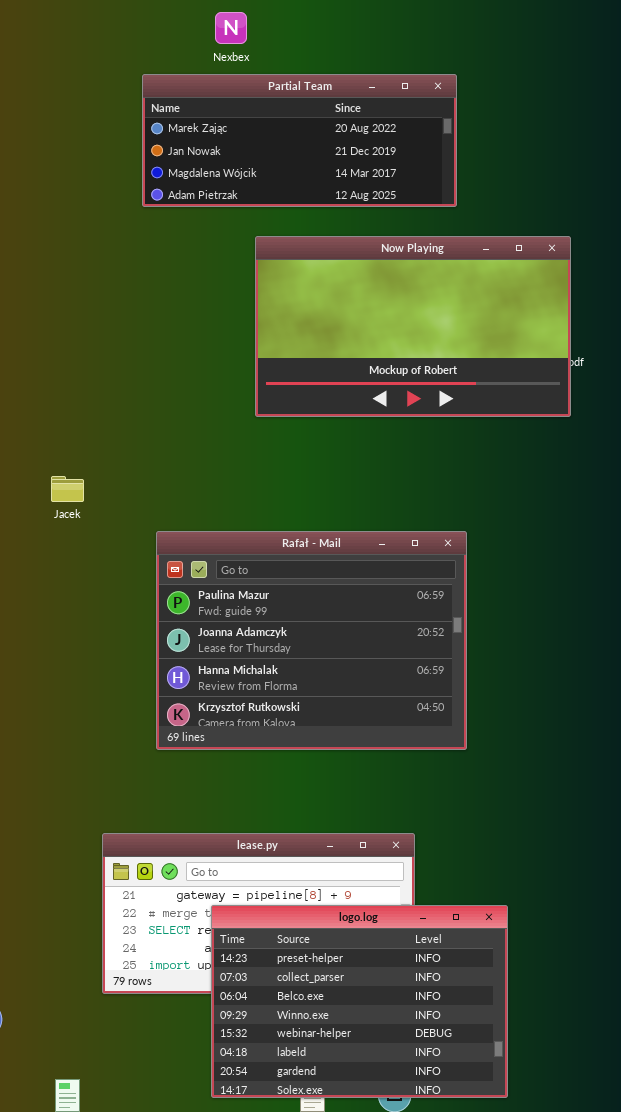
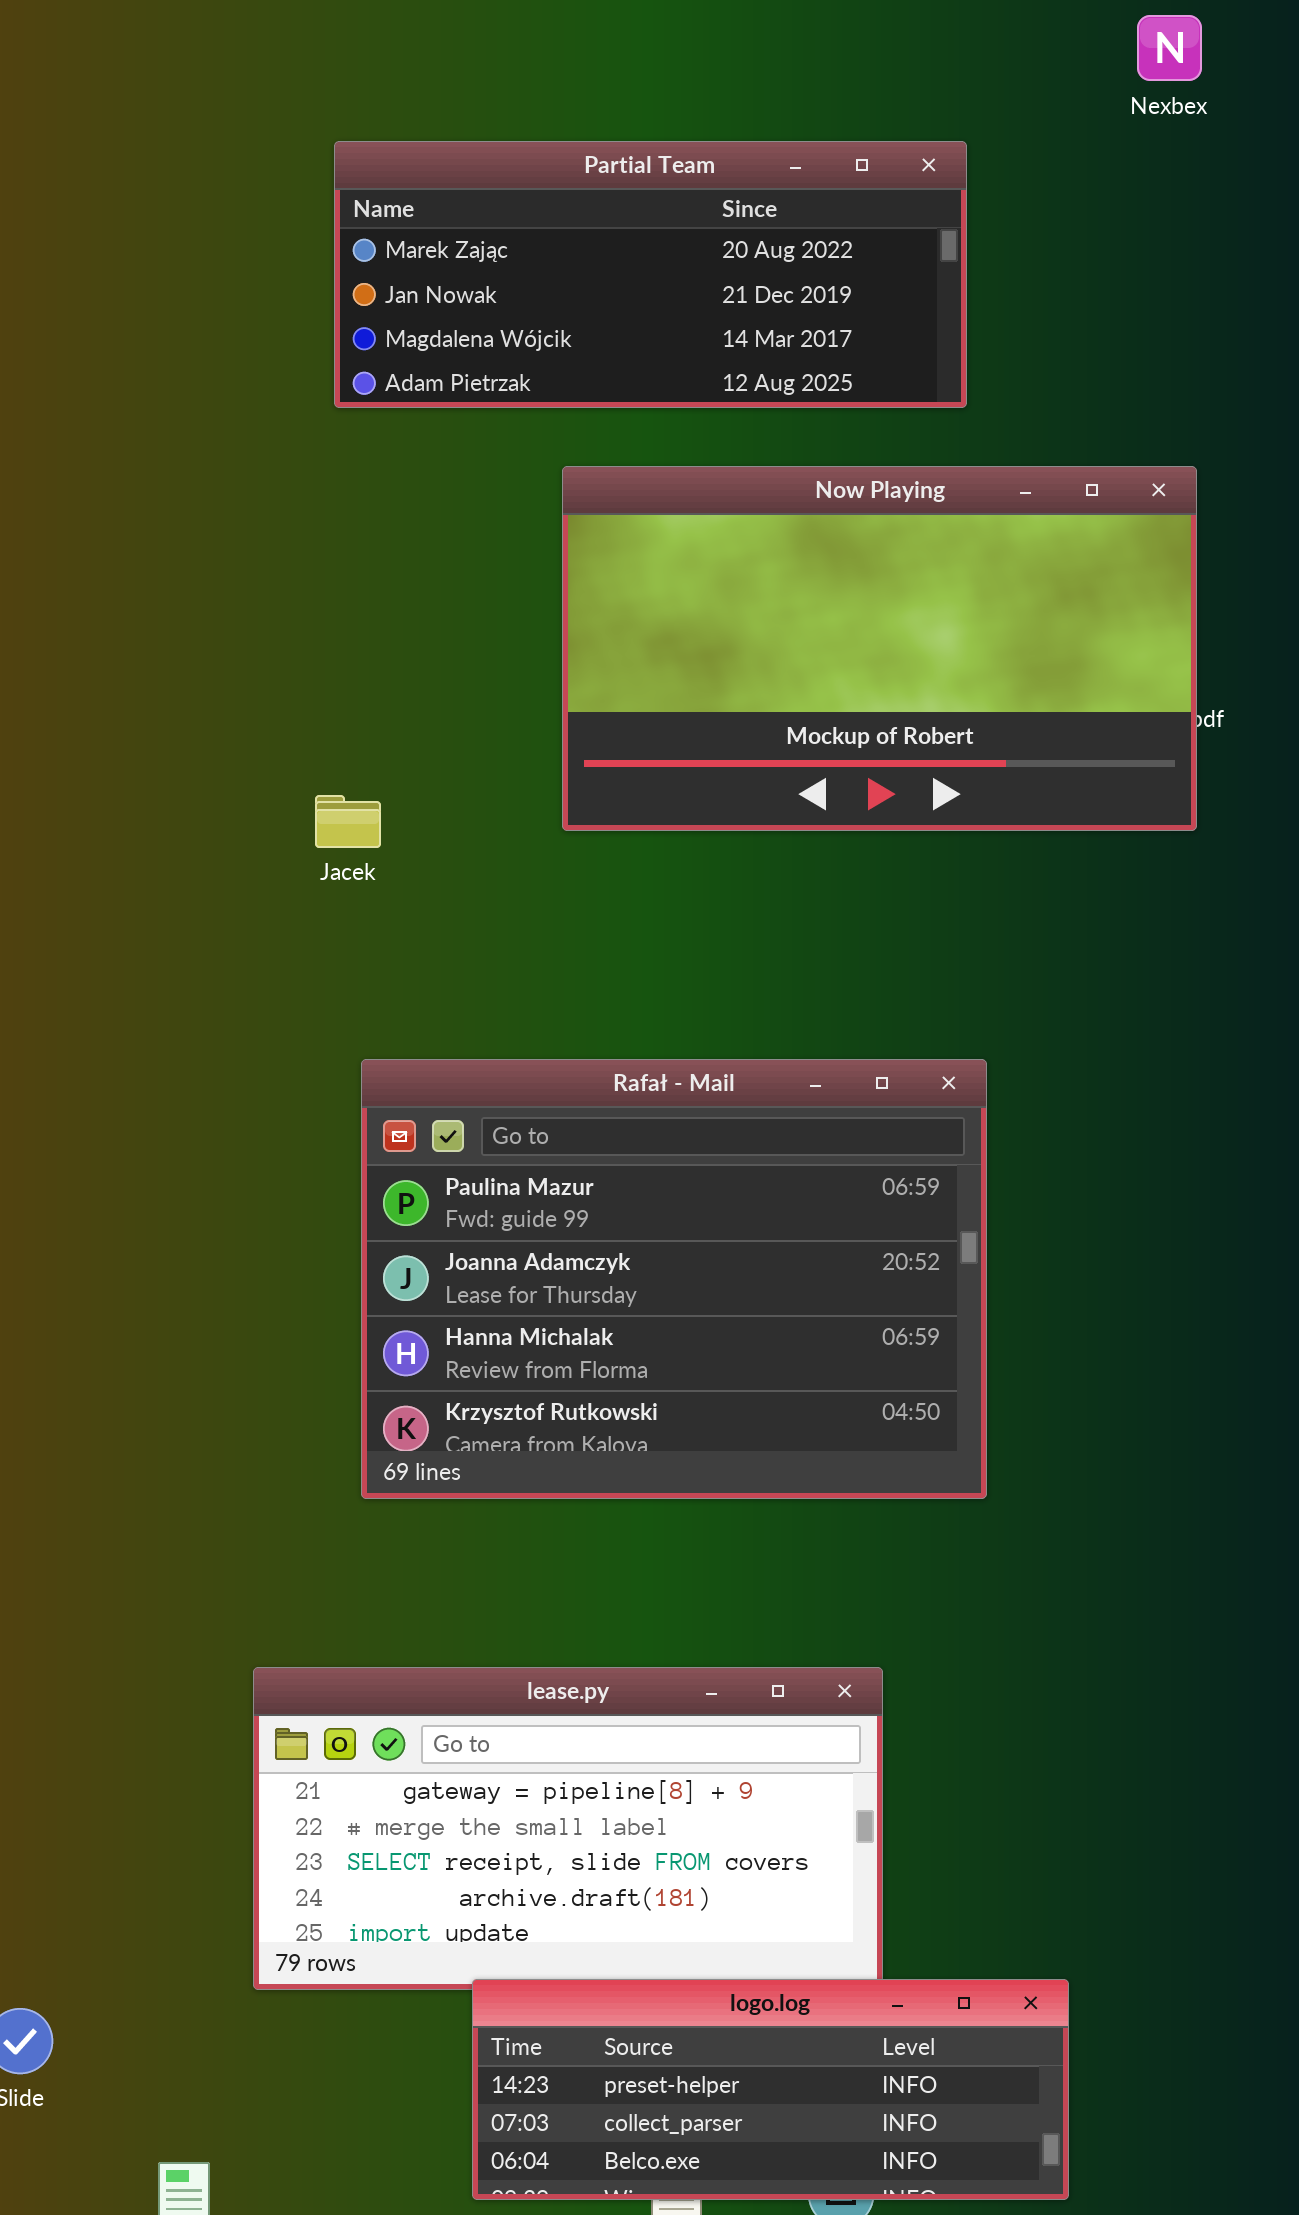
Nexbex: [215,12,247,44] -> [1137,15,1202,81], moved
Jacek: [51,476,84,502] -> [315,795,381,848], moved
logo.log: [211,905,508,1098] -> [472,1979,1069,2200], resized

